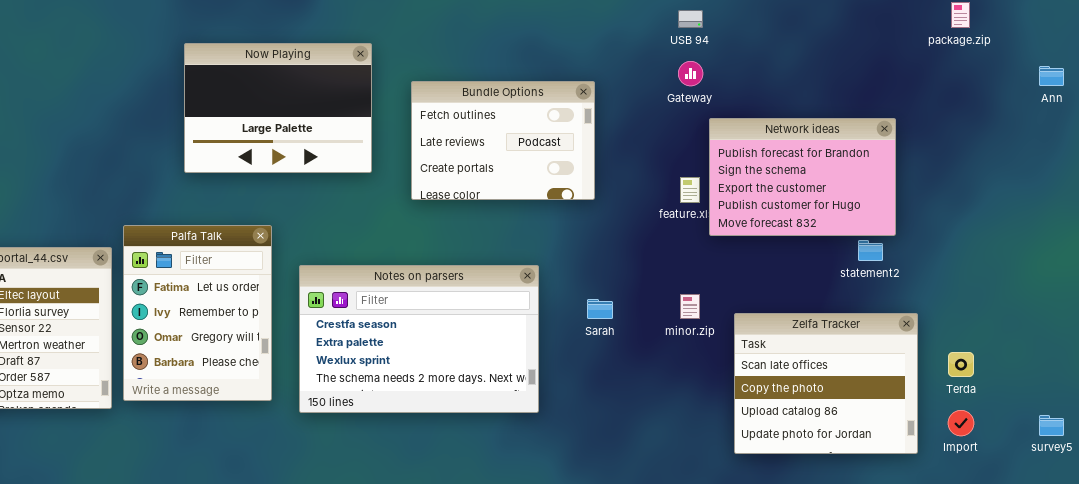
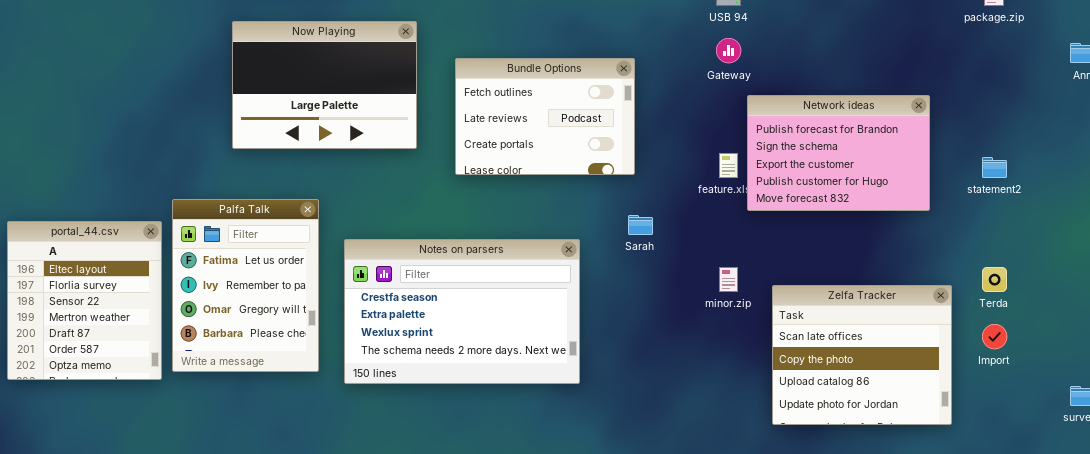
statement2: [858,240,883,261] -> [982,157,1007,178], moved
Sarah: [587,299,613,319] -> [628,215,653,235], moved
Terda: [948,352,974,377] -> [982,267,1007,292], moved
Import: [948,410,974,436] -> [982,324,1007,349], moved

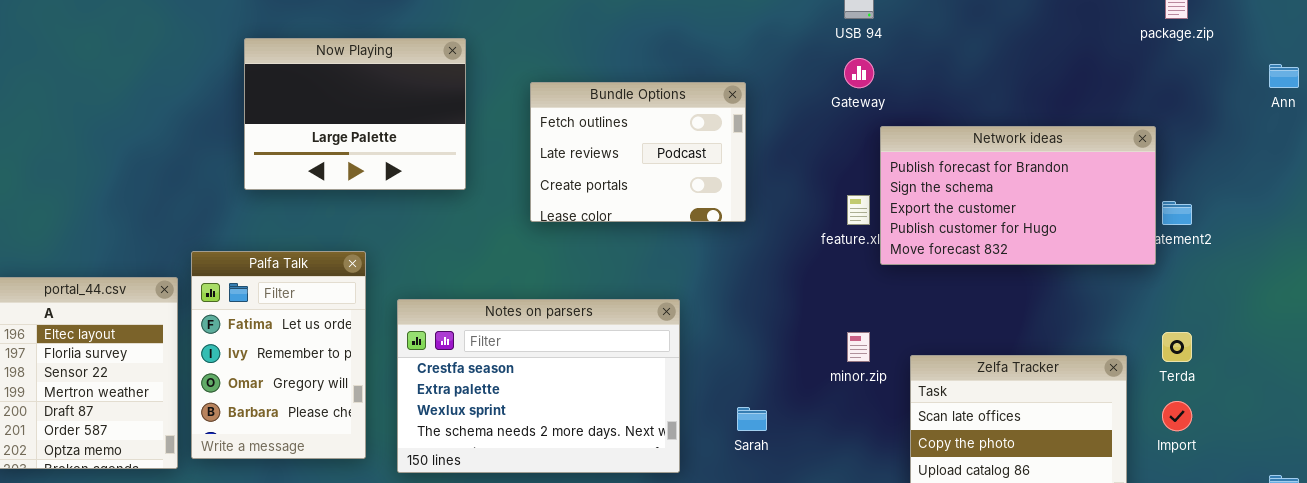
Now Playing: [232,21,417,149] -> [244,38,466,190], moved
Network ideas: [747,95,930,211] -> [880,126,1156,265], resized
Sarah: [628,215,653,235] -> [737,407,767,431], moved

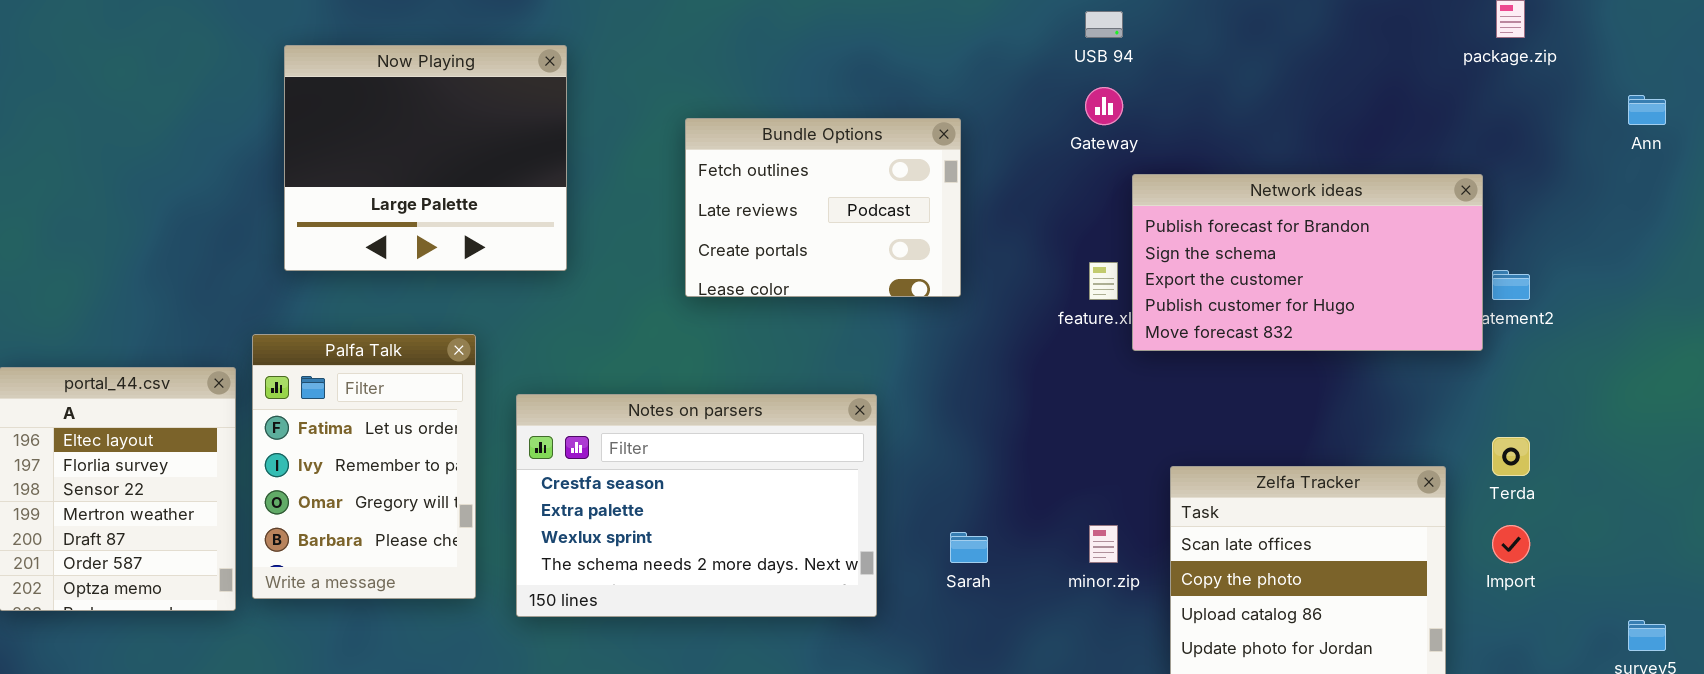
Now Playing: [244,38,466,190] -> [284,45,567,271], moved, resized
minor.zip: [847,332,870,362] -> [1089,525,1118,563], moved

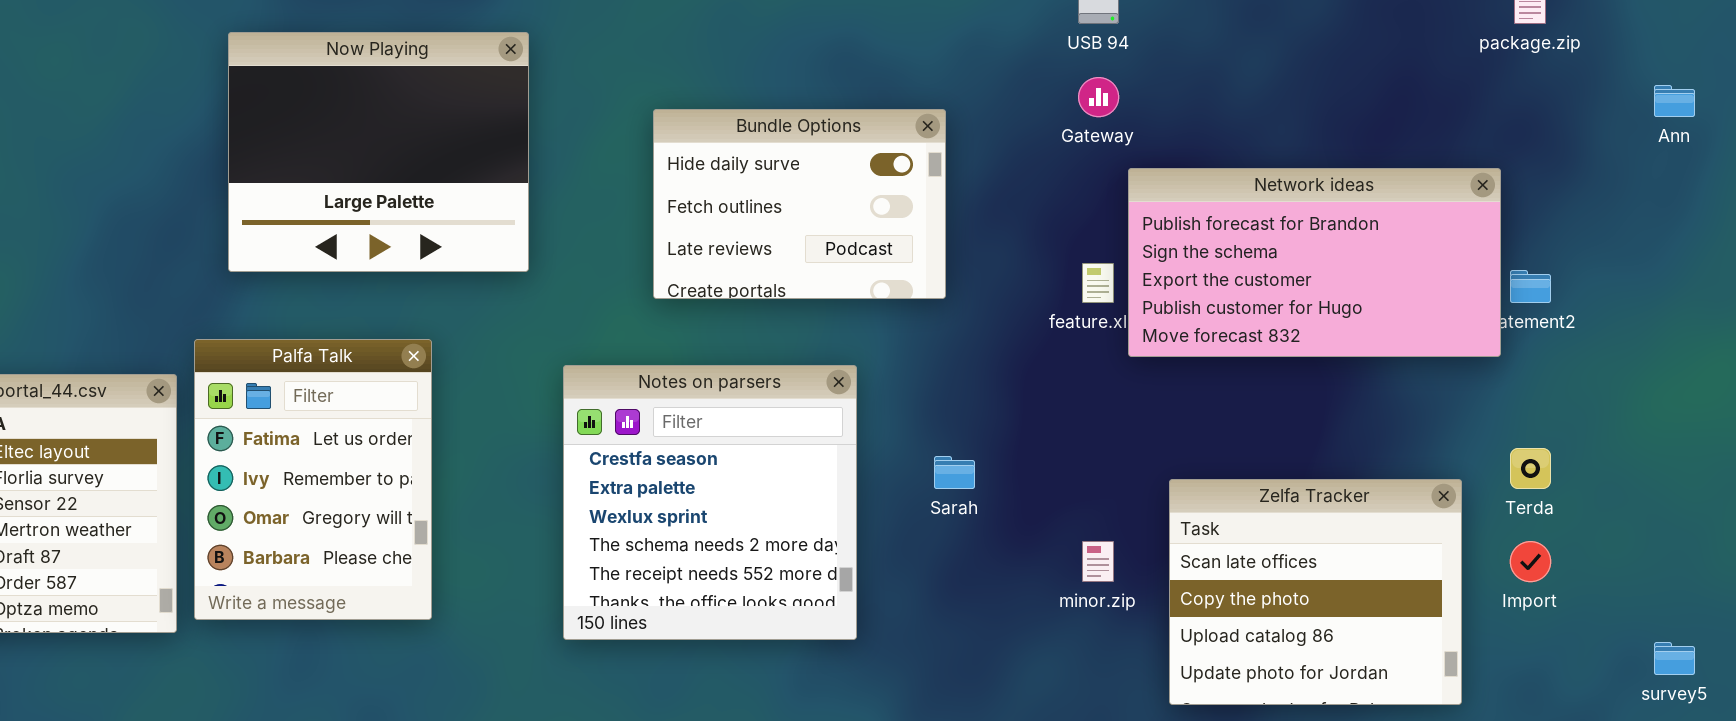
Bundle Options: [685,118,961,297] -> [653,109,946,299], scrolled up 1 row
Notes on parsers: [516,394,877,617] -> [563,365,857,640], resized
Sarah: [950,532,988,563] -> [934,456,975,489], moved

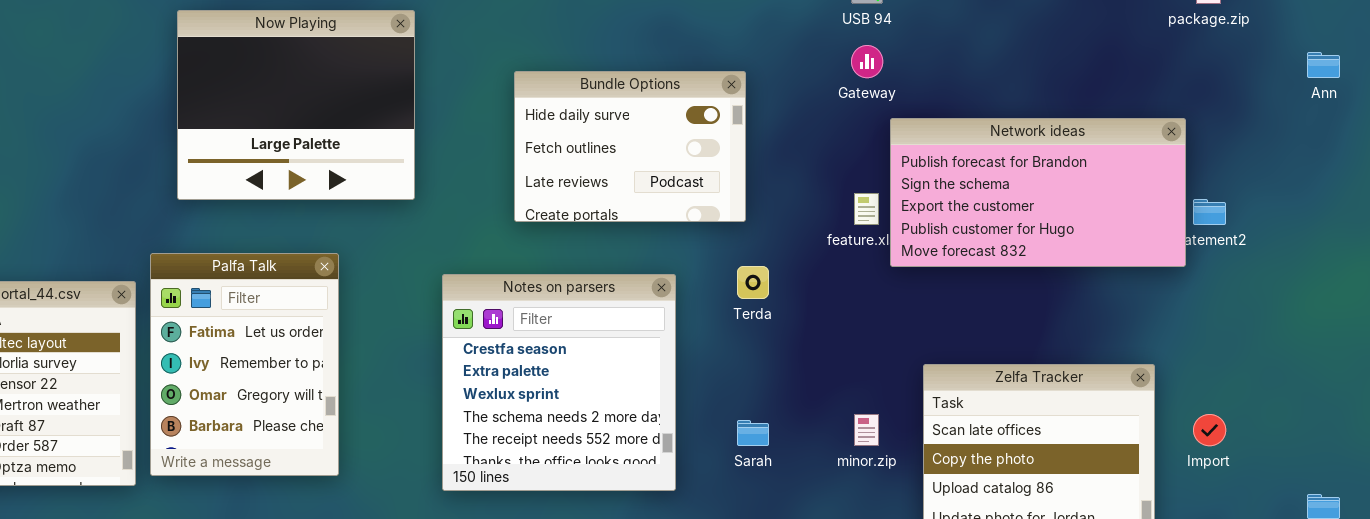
Terda: [1510,448,1551,489] -> [737,266,769,299], moved
Sarah: [934,456,975,489] -> [737,420,769,446], moved

